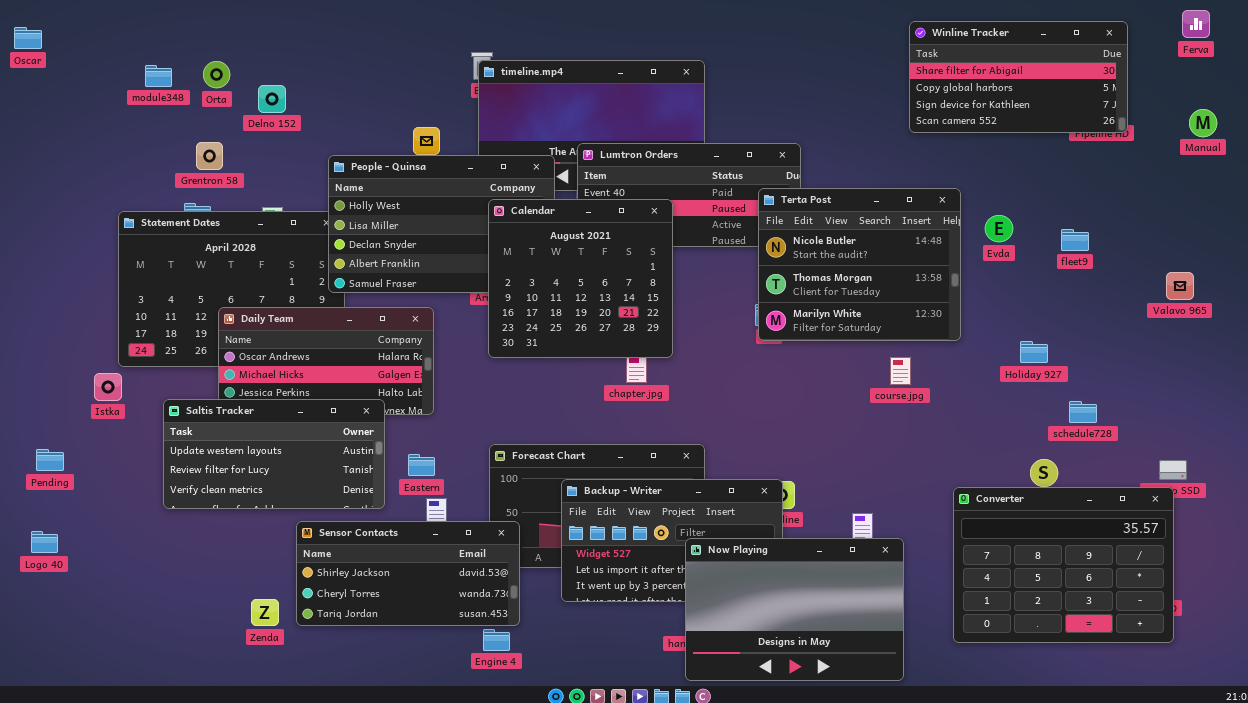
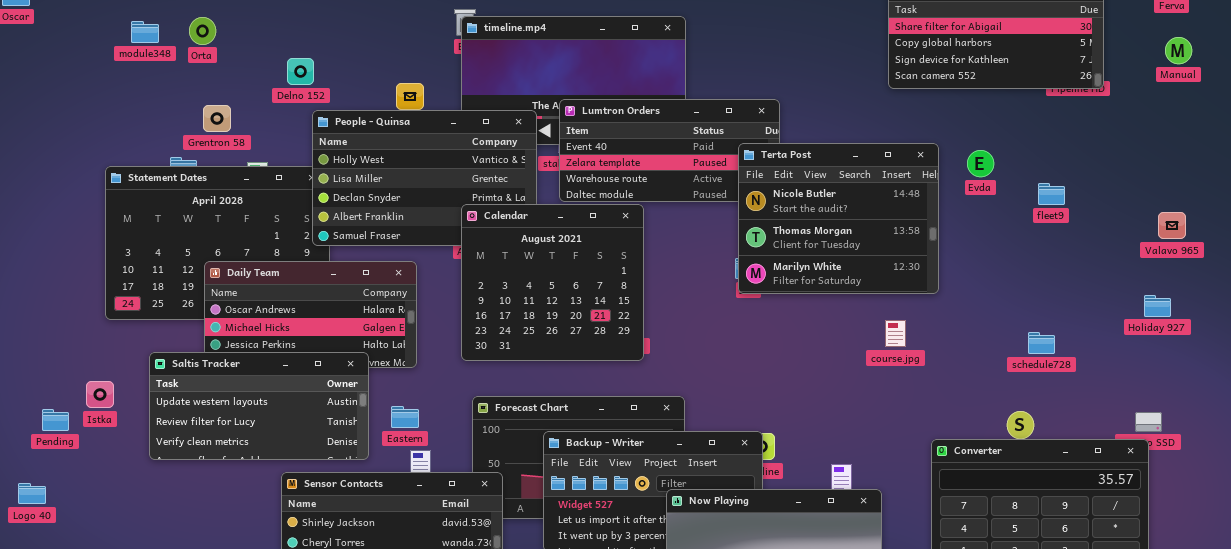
Delno 152: [258,85,286,113] -> [287,58,314,85], moved
Manual: [1189,109,1217,137] -> [1165,37,1192,64], moved
Grentron 58: [196,142,223,170] -> [203,105,231,132], moved
Calendar: [488,199,673,358] -> [461,204,644,361], moved
Evda: [985,215,1013,242] -> [967,150,994,177], moved
Valavo 965: [1166,272,1194,300] -> [1158,212,1186,239], moved
Holiday 927: [1020,341,1048,363] -> [1144,295,1171,317], moved
course.jpg: [890,357,911,385] -> [885,320,906,347], moved
Istka: [94,373,122,401] -> [86,381,114,408], moved
schedule728: [1069,401,1097,423] -> [1028,332,1055,354], moved
Pending: [36,449,64,471] -> [42,409,69,431], moved

